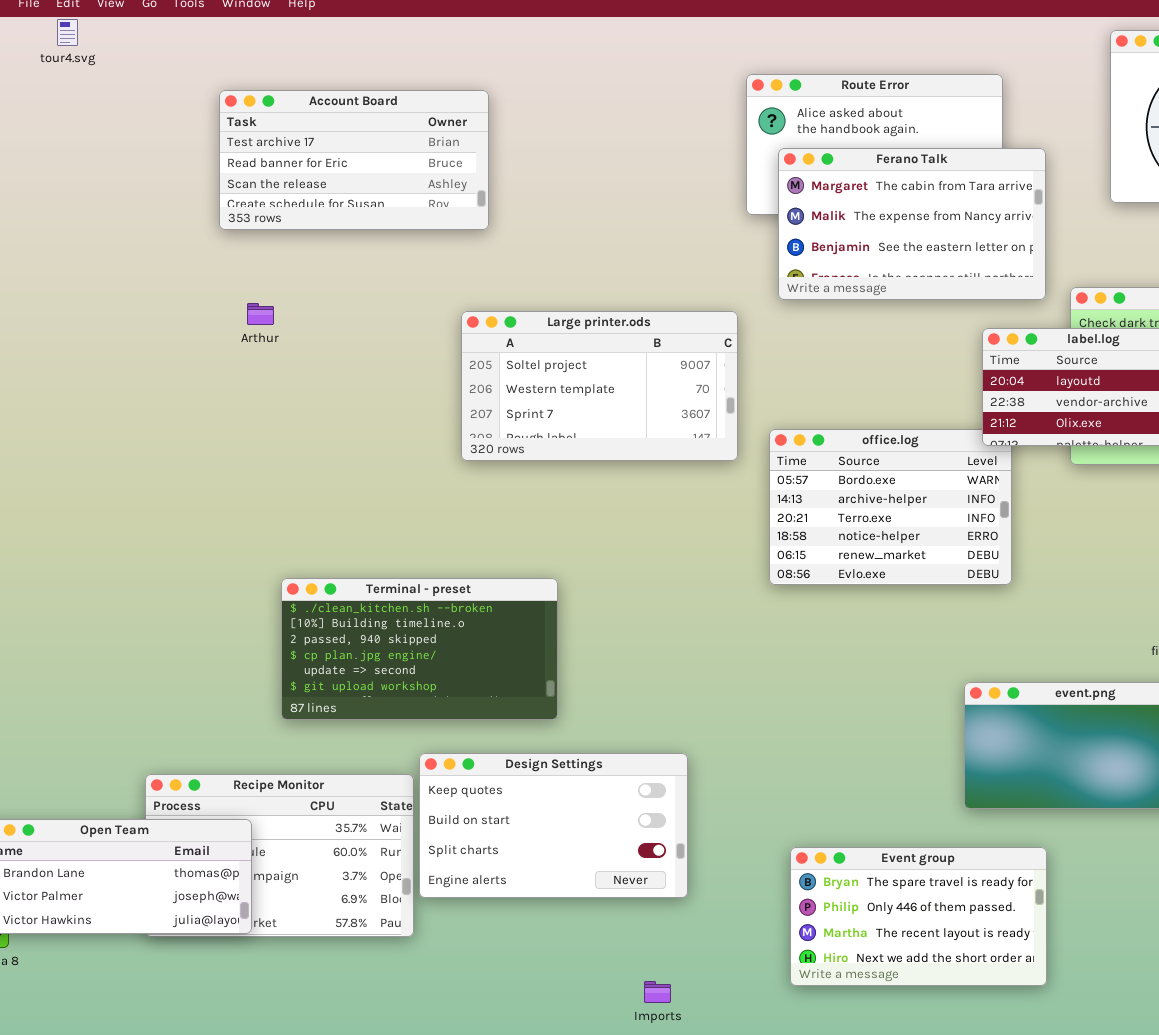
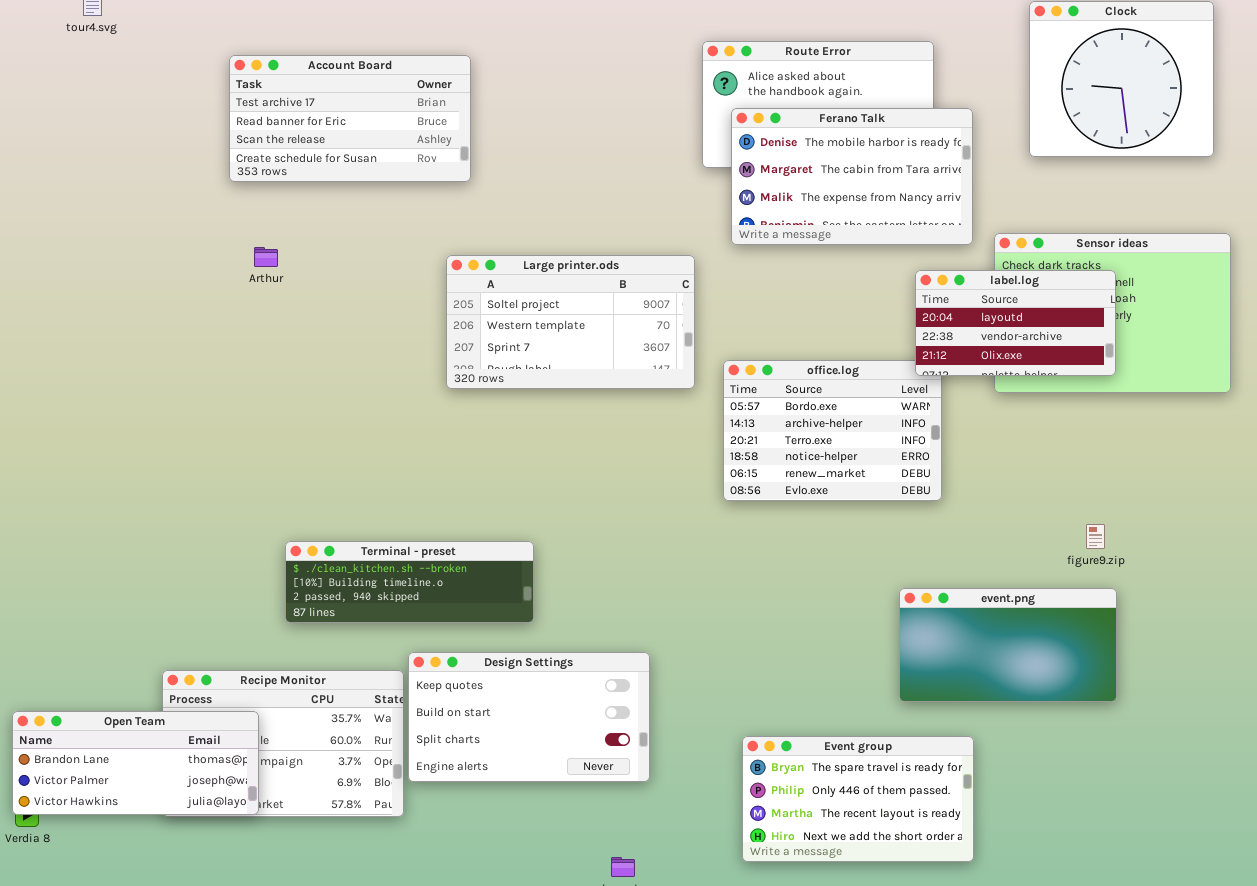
Ferano Talk: [778,148,1046,300] -> [731,108,973,245], scrolled up 1 row
Terminal - preset: [281,578,558,720] -> [285,541,534,623], resized

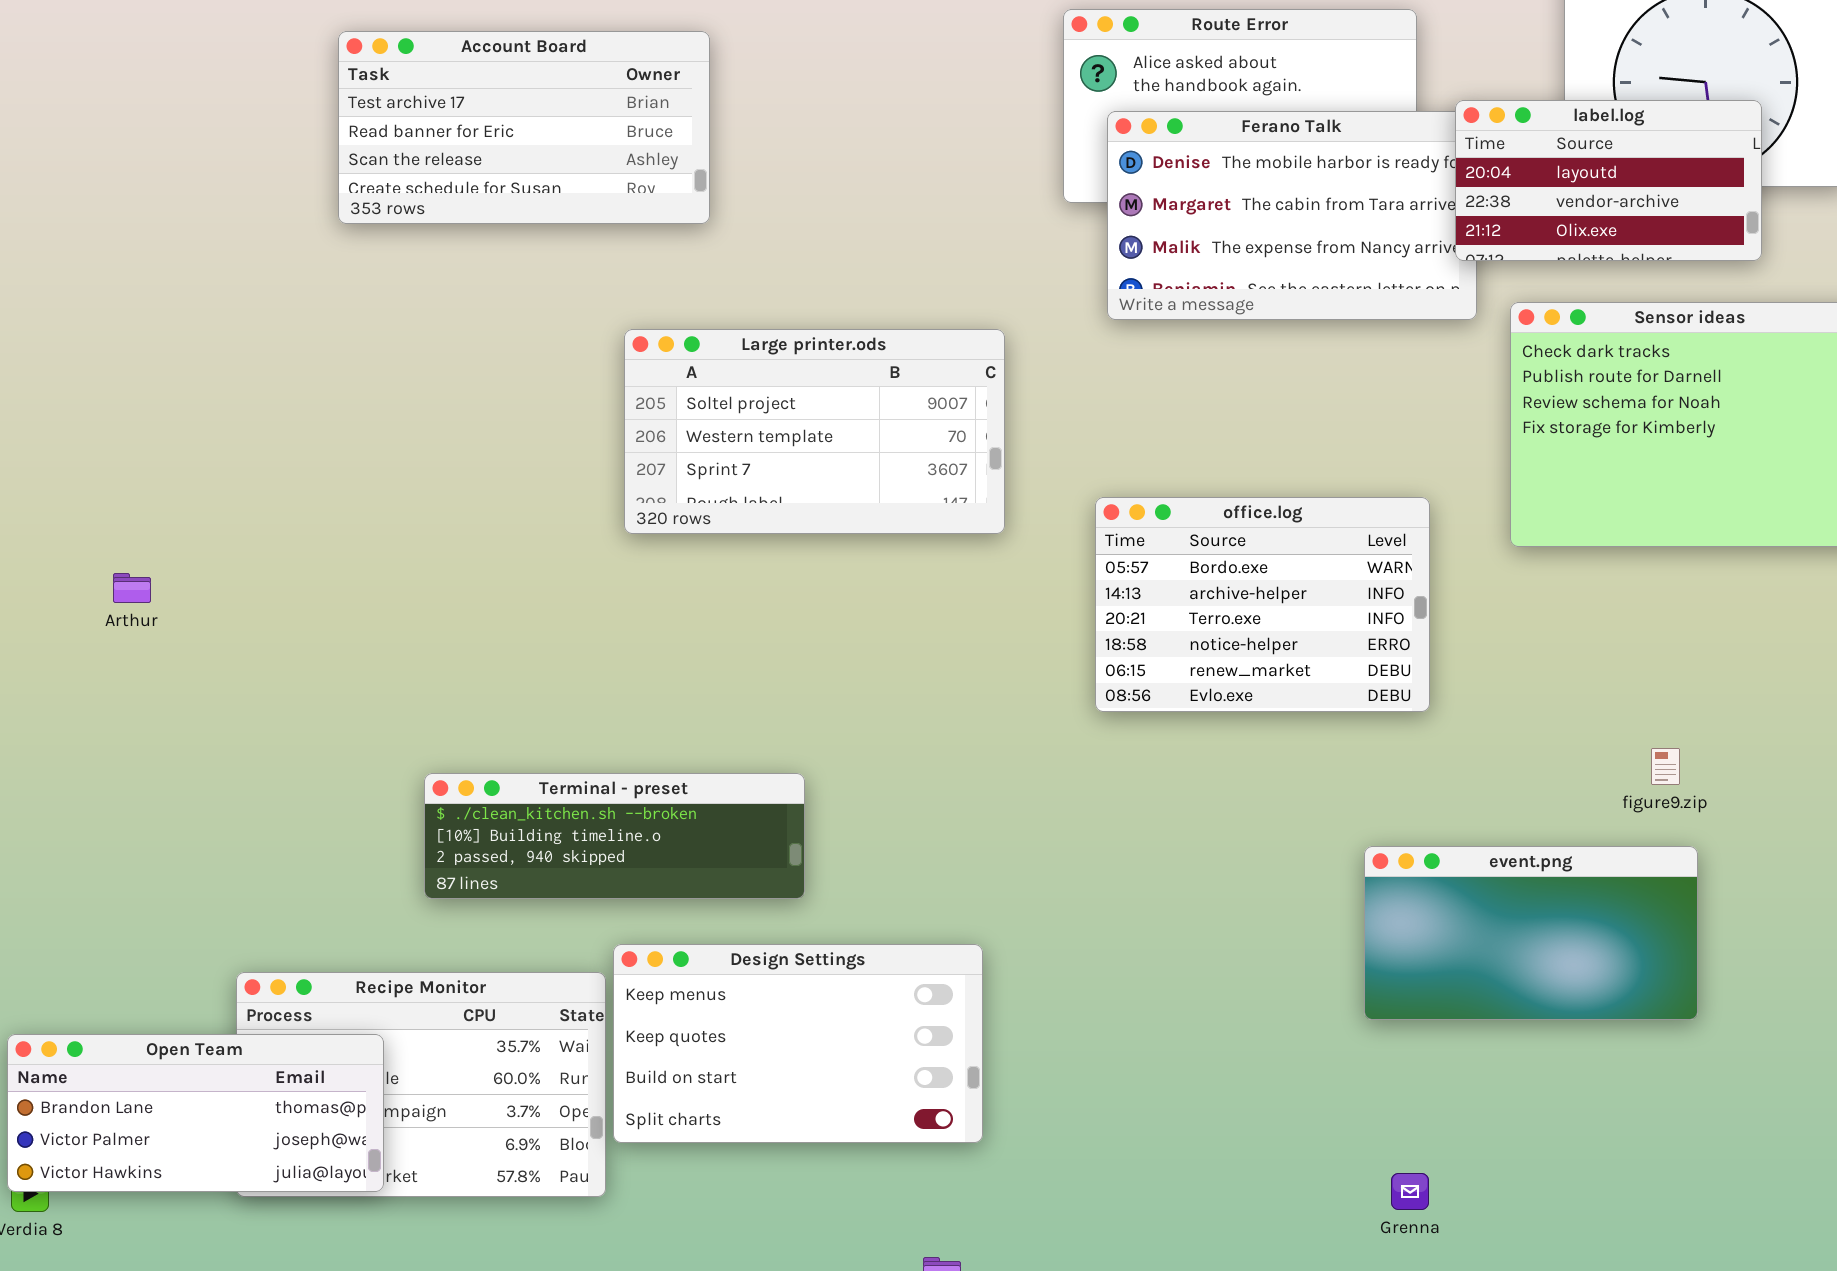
Arthur: [254,247,278,267] -> [113,573,151,603], moved
Large printer.ods: [446,255,695,389] -> [624,329,1005,534], moved
label.log: [915,270,1116,376] -> [1455,100,1762,261], moved
Design Settings: [408,652,650,782] -> [613,944,983,1143], scrolled up 1 row
Event group: [742,736,974,862] -> none, closed

